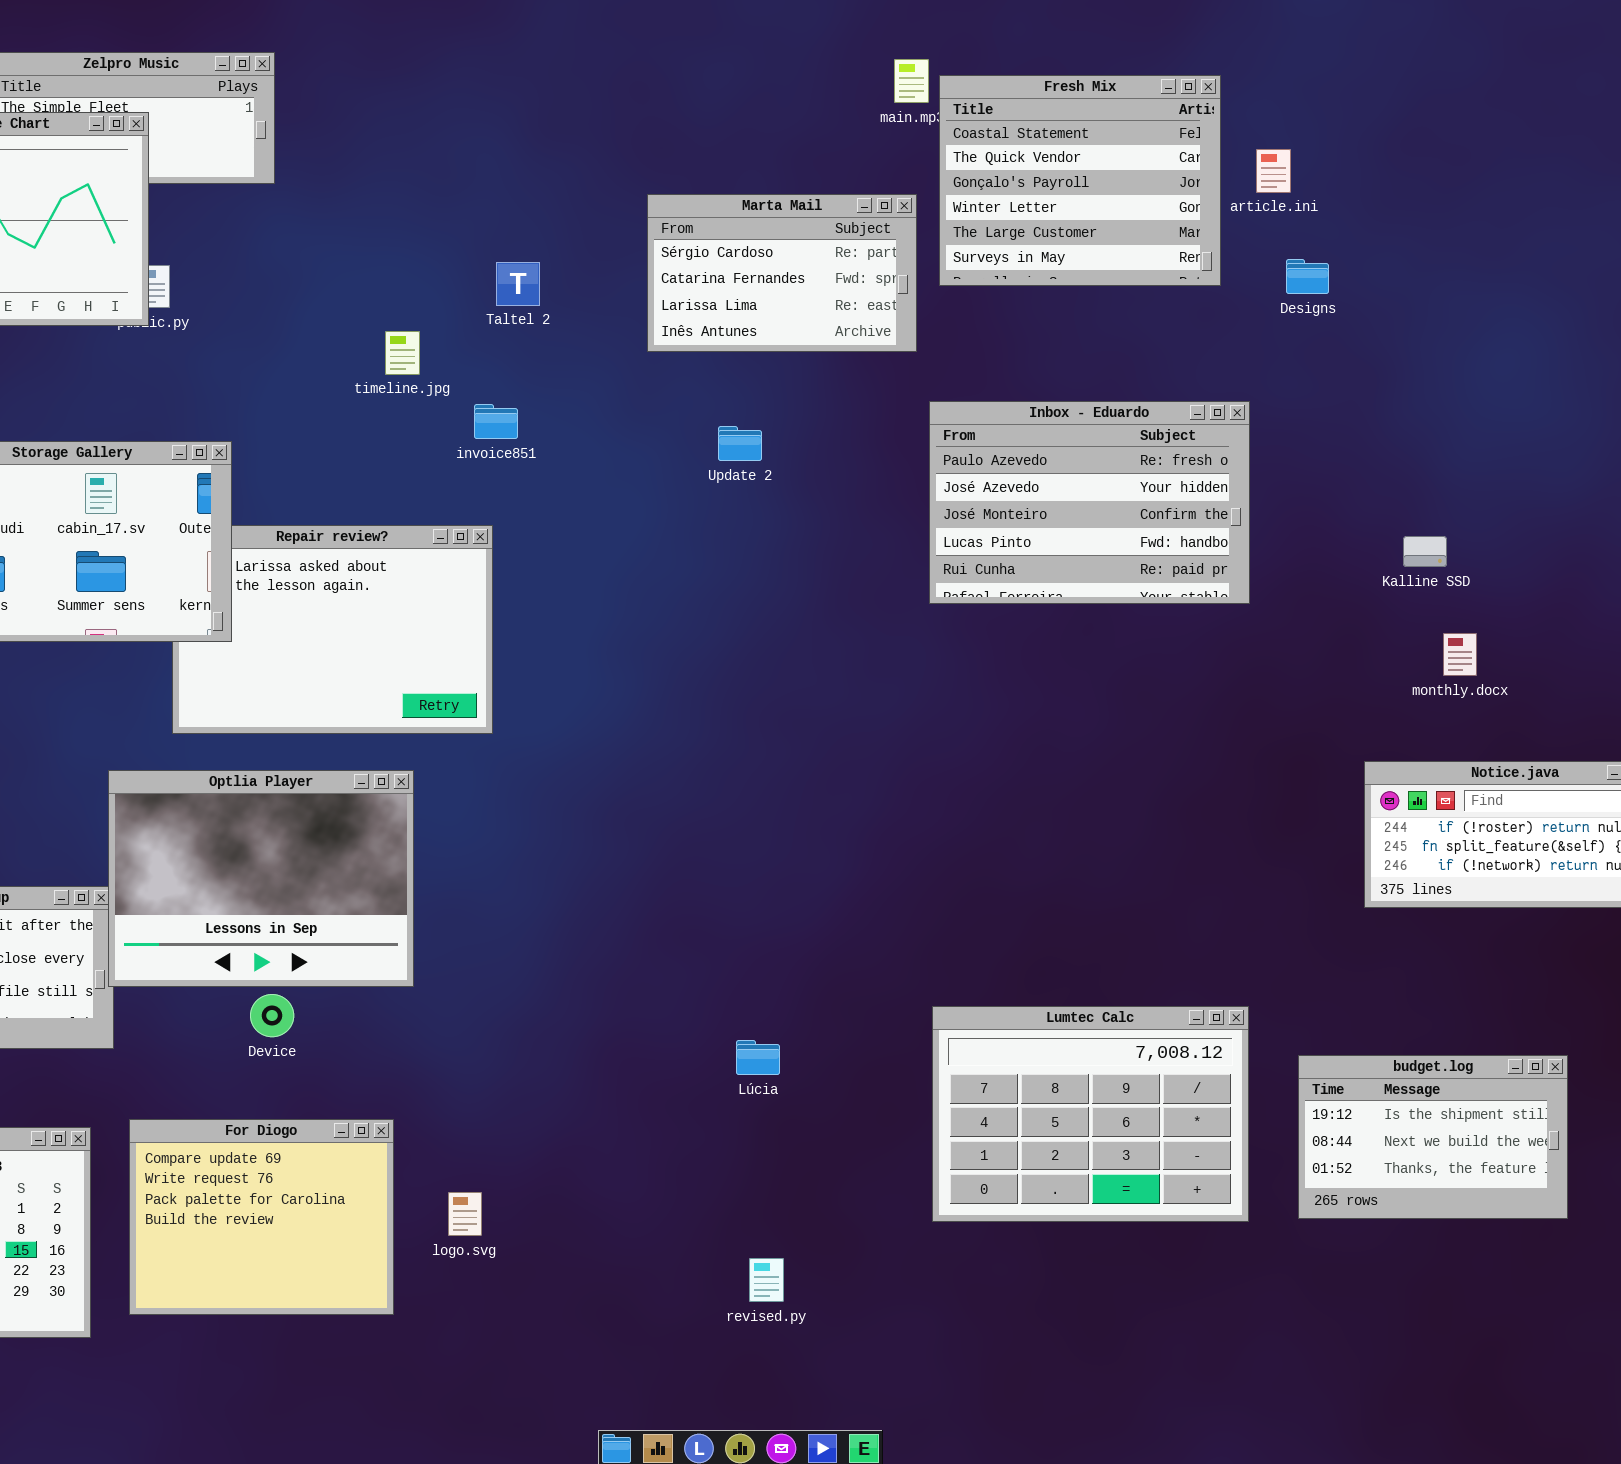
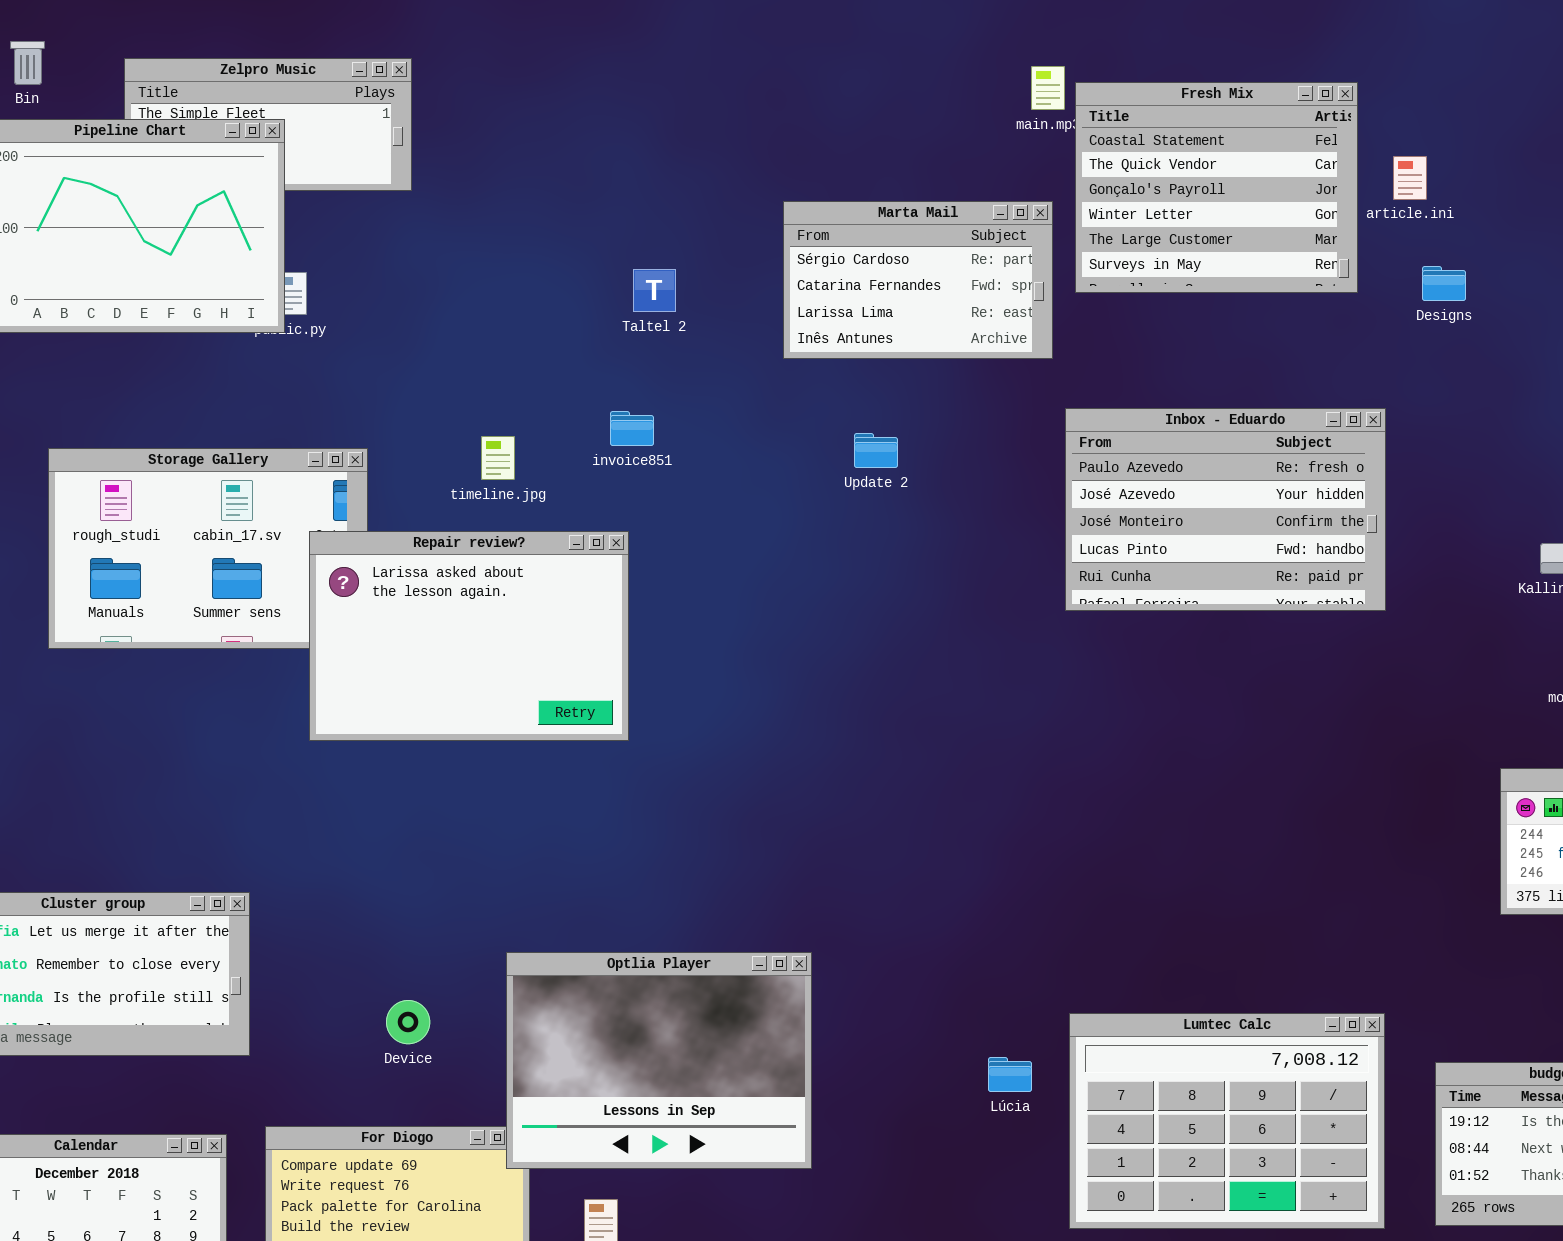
timeline.jpg: [385,331,420,375] -> [481,436,515,480], moved
Repair review?: [172,525,493,734] -> [309,531,629,741], raised
Optlia Player: [108,770,414,987] -> [506,952,812,1169], moved
Lúcia: [736,1040,780,1075] -> [988,1057,1032,1092], moved

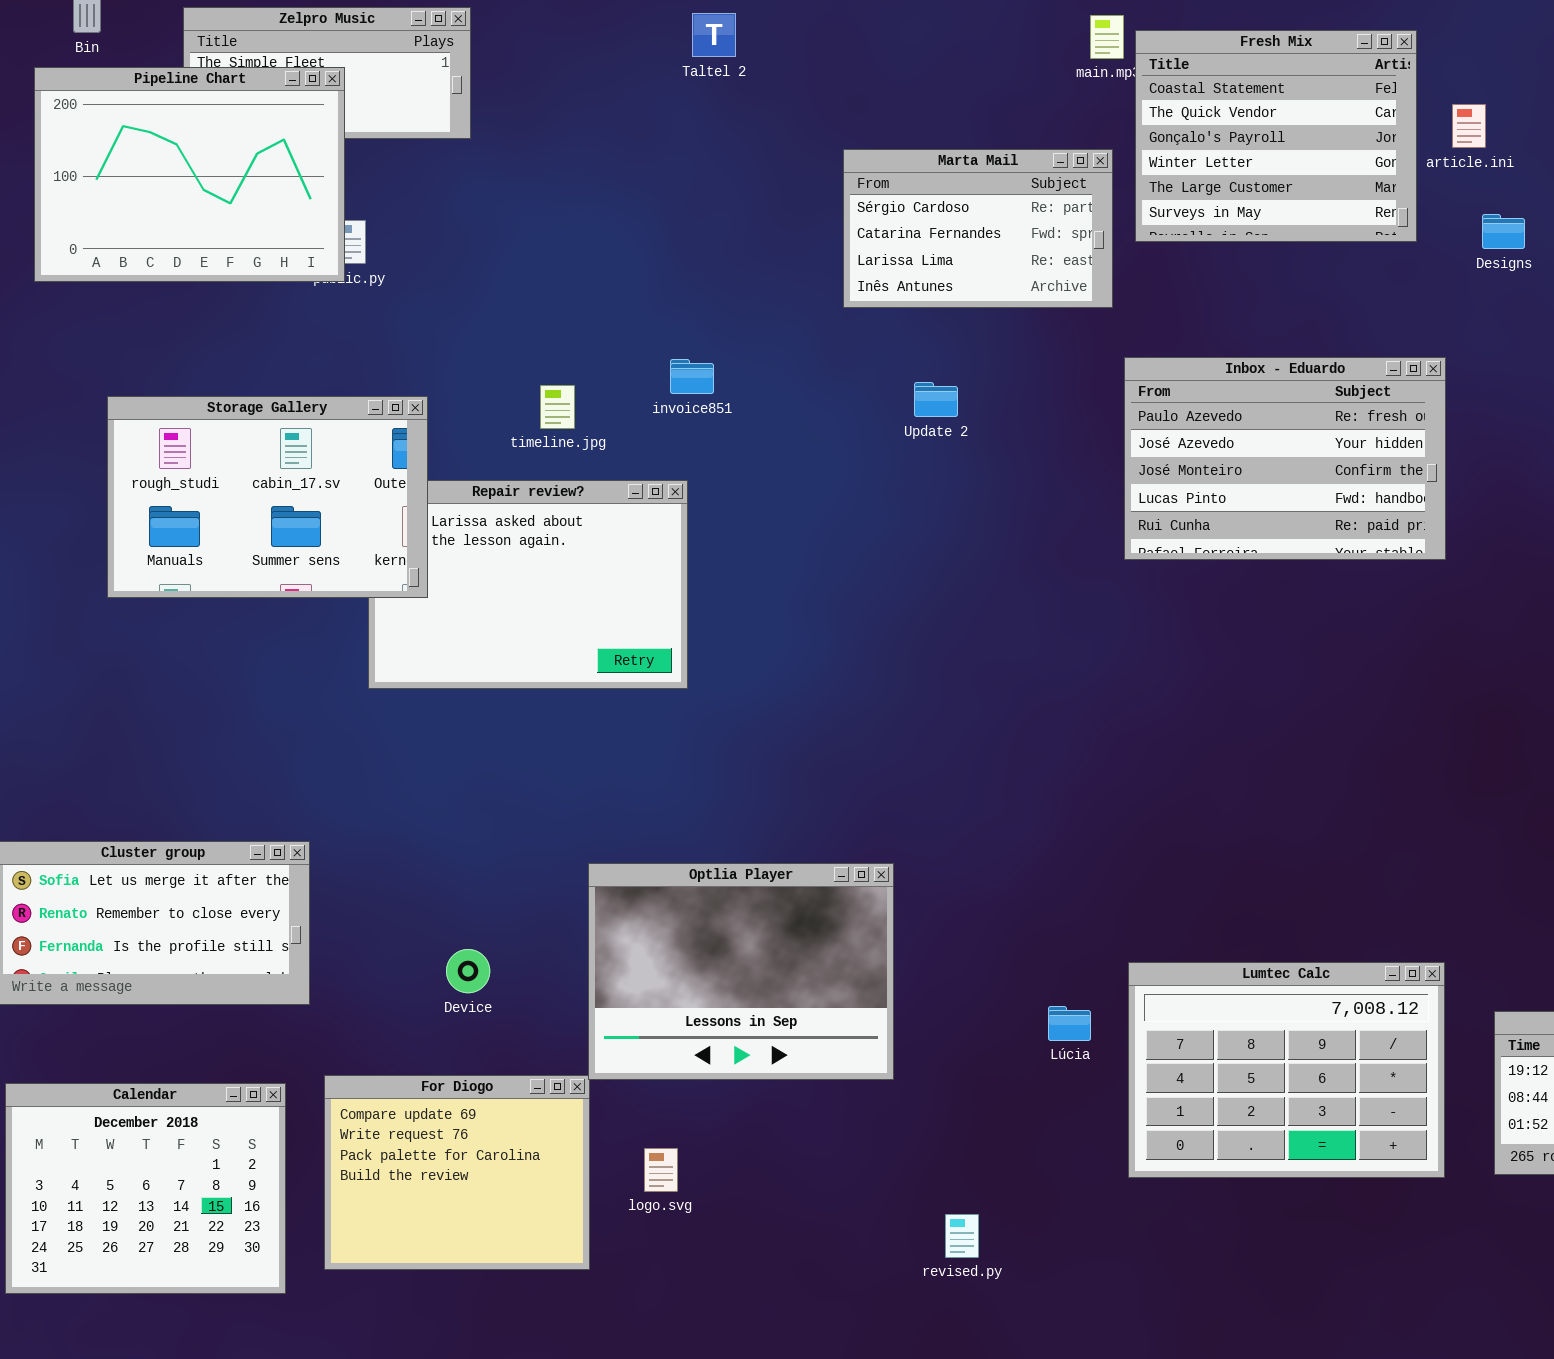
Taltel 2: [633,269,676,312] -> [692,13,736,57], moved
Storage Gallery: [48,448,368,649] -> [107,396,428,598], raised
Optlia Player: [506,952,812,1169] -> [588,863,894,1080], moved

